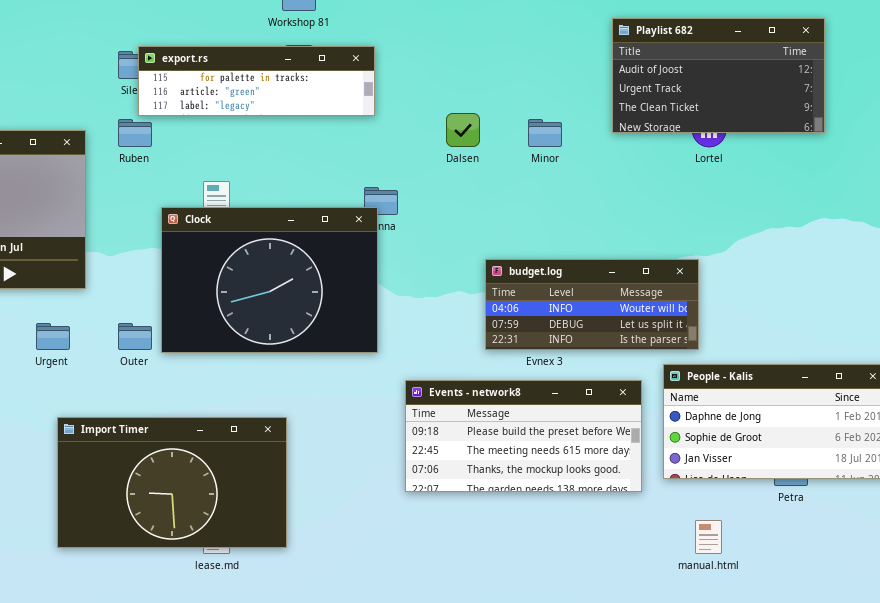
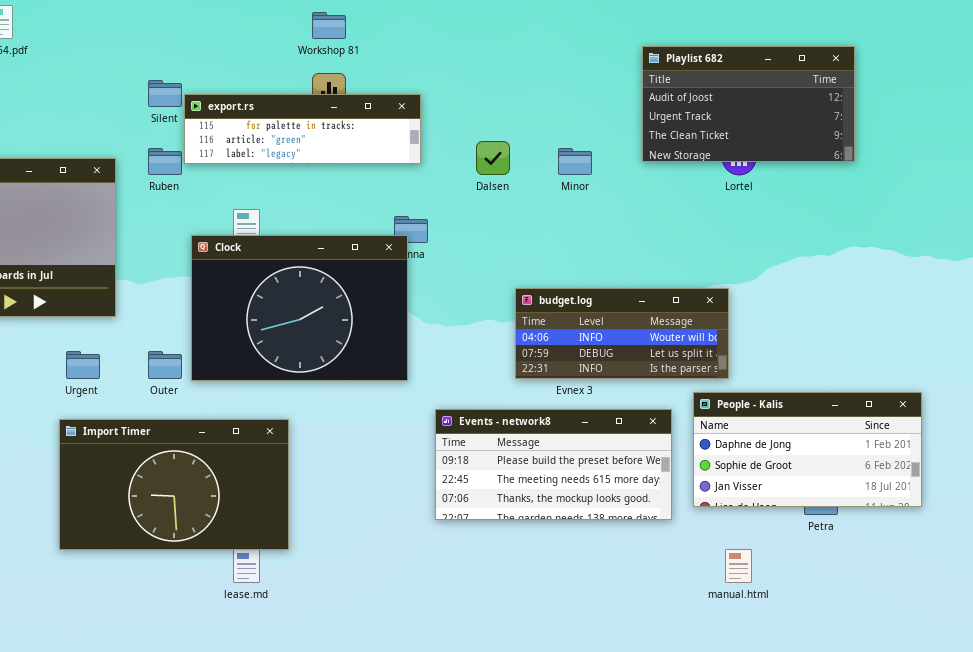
export.rs: [138,46,375,116] -> [184,94,421,164], moved
Import Timer: [57,417,287,548] -> [59,419,289,550], moved

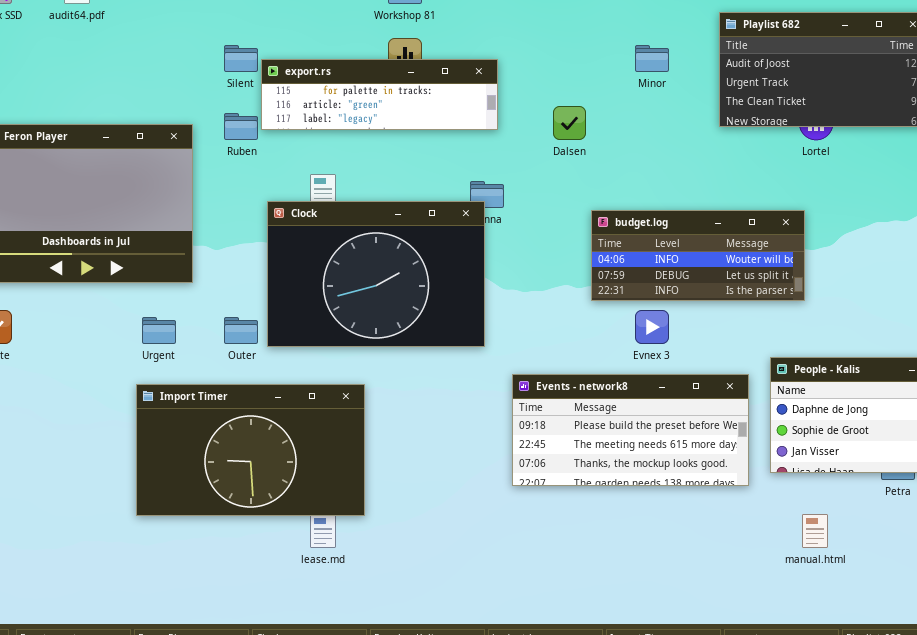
Minor: [558,148,592,175] -> [635,45,669,72], moved
budget.log: [515,288,729,379] -> [591,210,805,301], moved

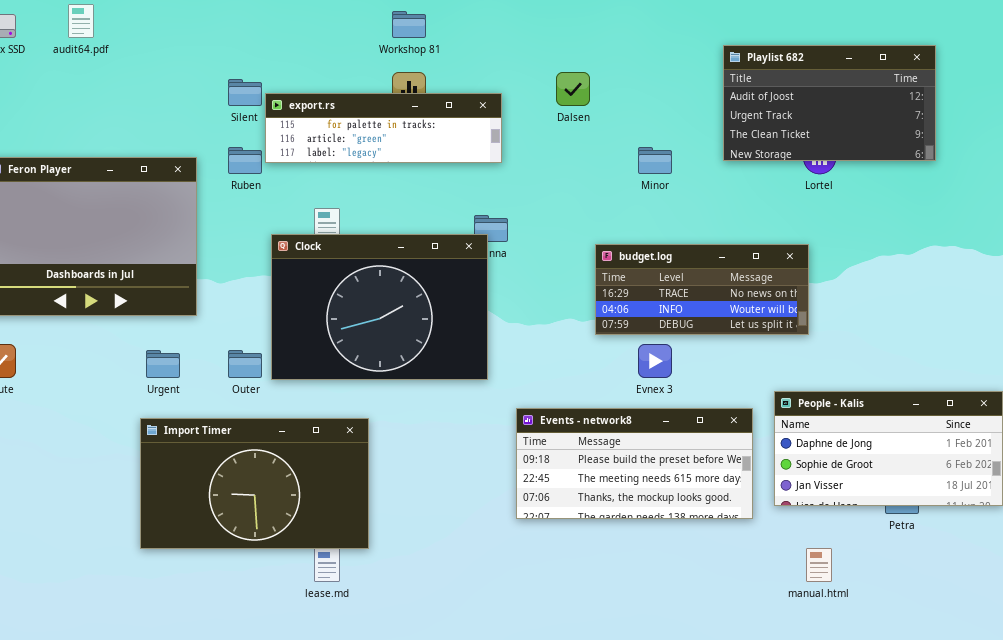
Minor: [635,45,669,72] -> [638,147,672,174], moved
Dalsen: [553,106,586,140] -> [556,72,590,106], moved
budget.log: [591,210,805,301] -> [595,244,809,335], scrolled up 1 row

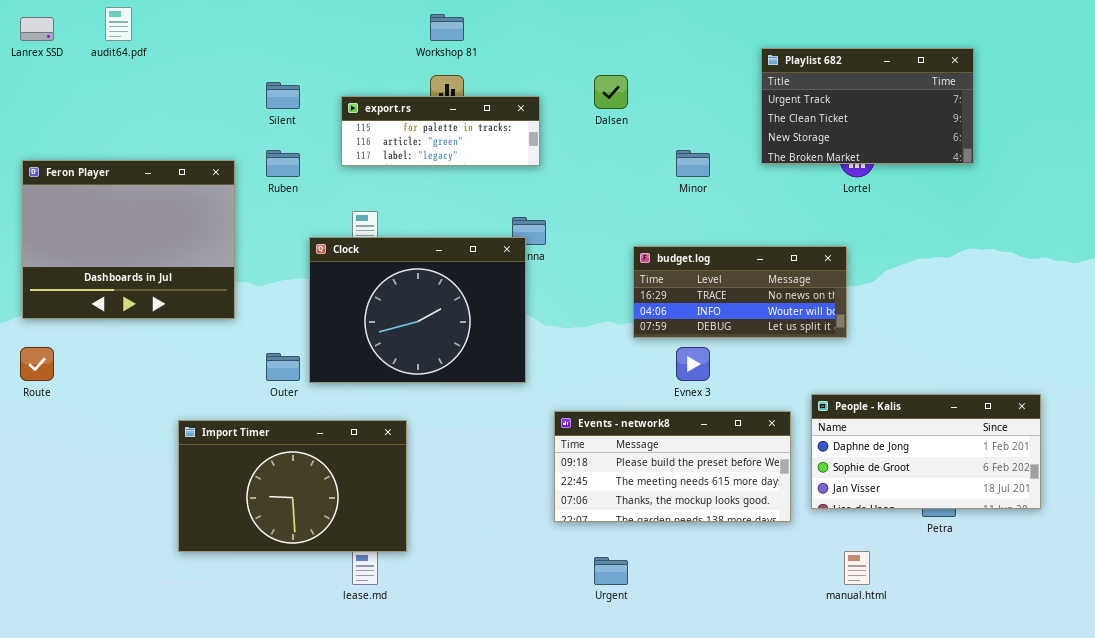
Playlist 682: [723,45,936,161] -> [761,48,974,164], scrolled down 1 row
export.rs: [265,93,502,163] -> [341,96,540,166], resized
Urgent: [146,350,180,378] -> [594,557,628,585], moved

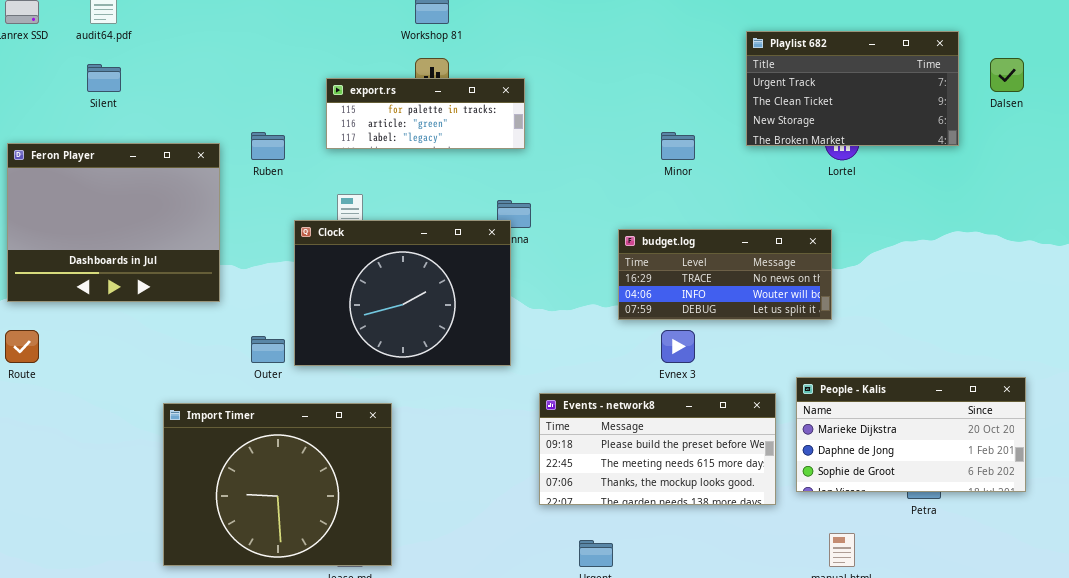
Dalsen: [594,75,628,109] -> [990,58,1024,92], moved
Silent: [266,82,300,109] -> [87,64,121,92], moved
People - Kalis: [811,394,1041,509] -> [796,377,1026,492], scrolled up 1 row
Import Timer: [178,420,407,552] -> [163,403,392,566], resized

